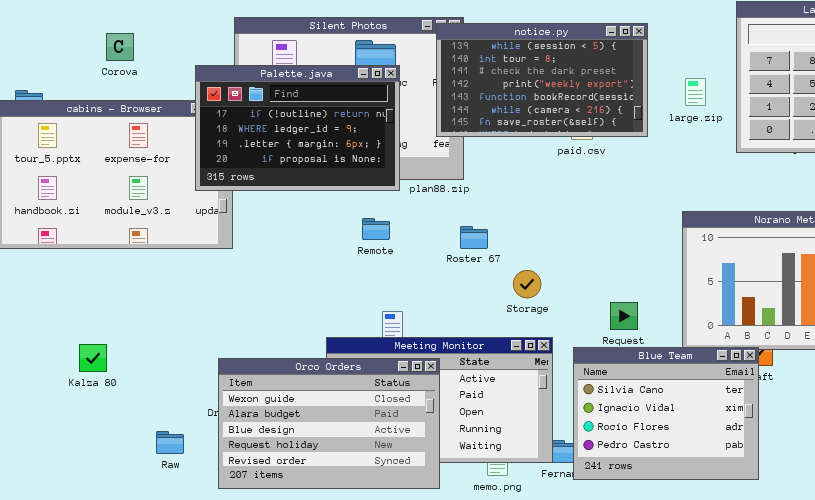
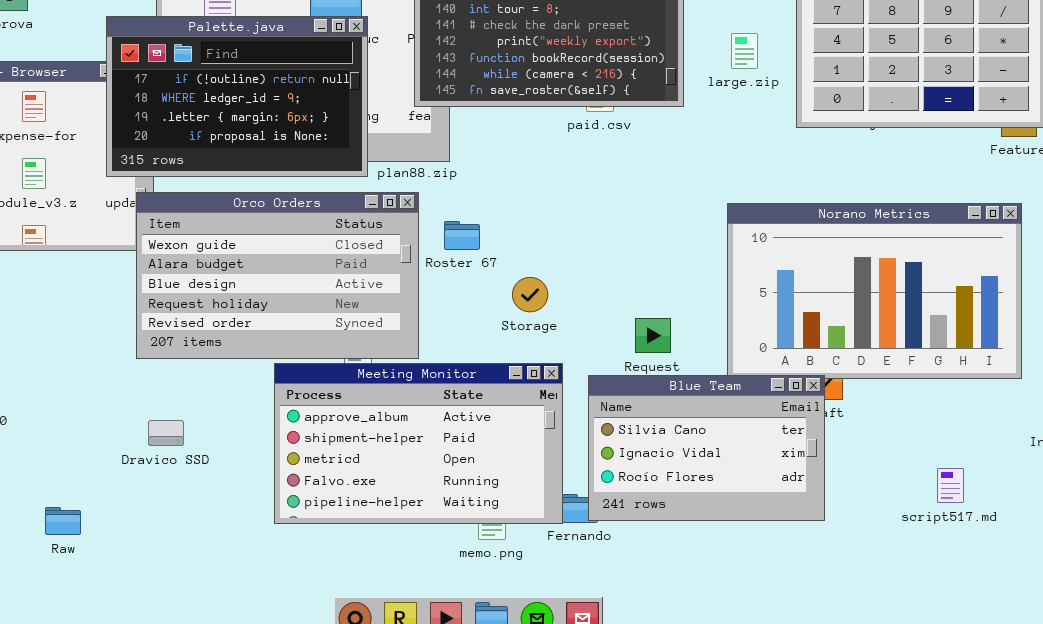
Blue Team: [573,347,759,480] -> [588,375,825,521], resized
Orco Orders: [218,358,440,489] -> [136,192,419,359], moved
Raw: [156,431,184,454] -> [45,507,81,535], moved

